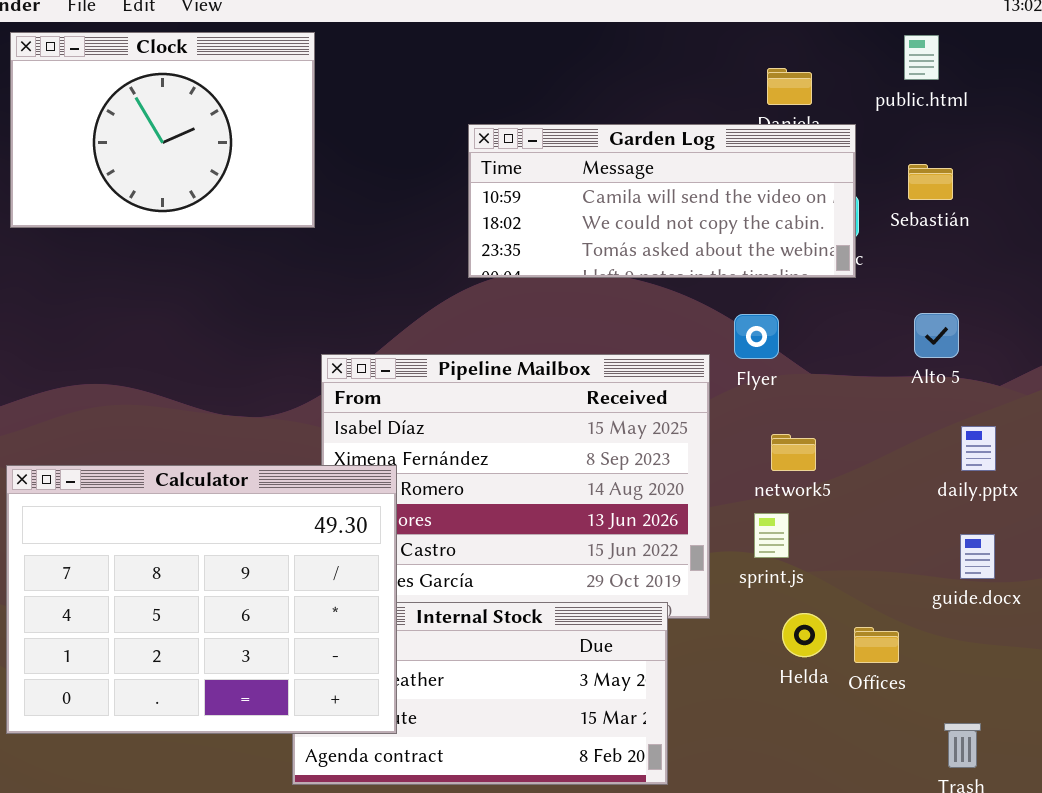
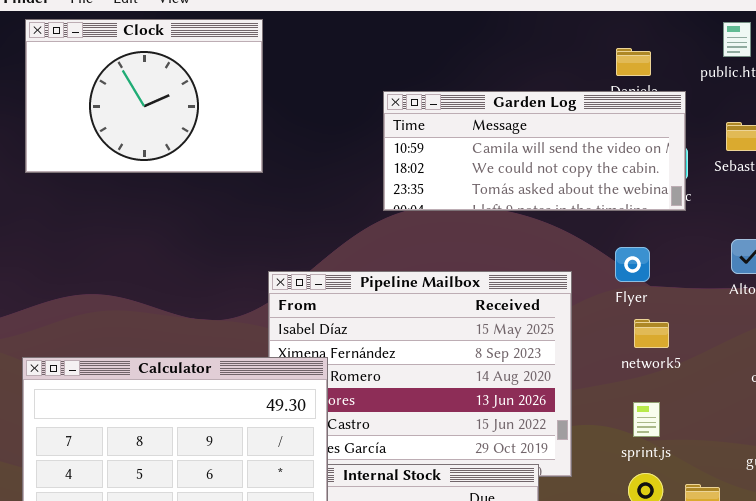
Flyer: [734,314,779,359] -> [615,247,650,282], moved
network5: [771,434,816,471] -> [634,319,669,348], moved
sprint.js: [754,513,789,558] -> [633,402,660,437], moved

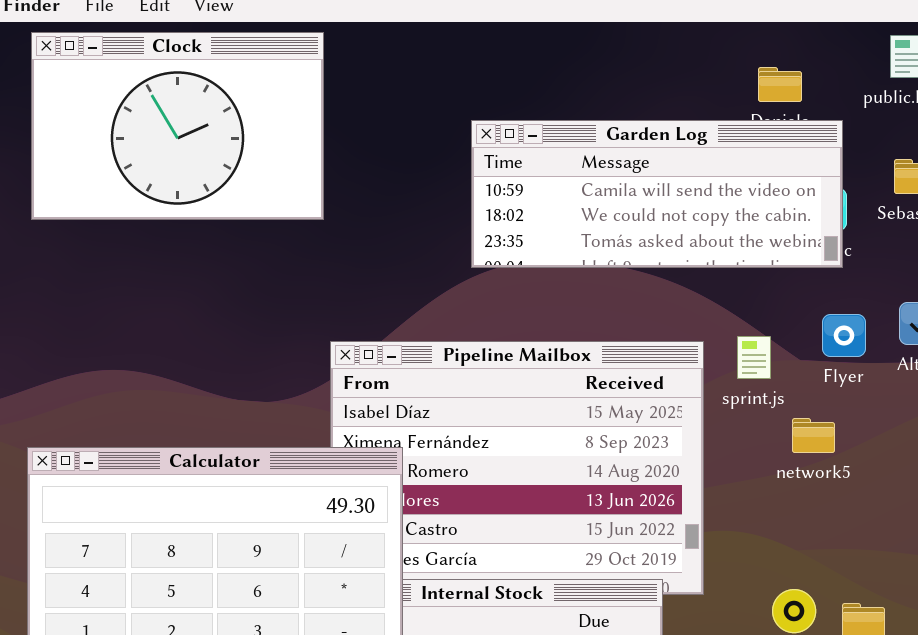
Flyer: [615,247,650,282] -> [822,314,866,357], moved
network5: [634,319,669,348] -> [792,418,835,453], moved
sprint.js: [633,402,660,437] -> [737,336,771,379], moved

